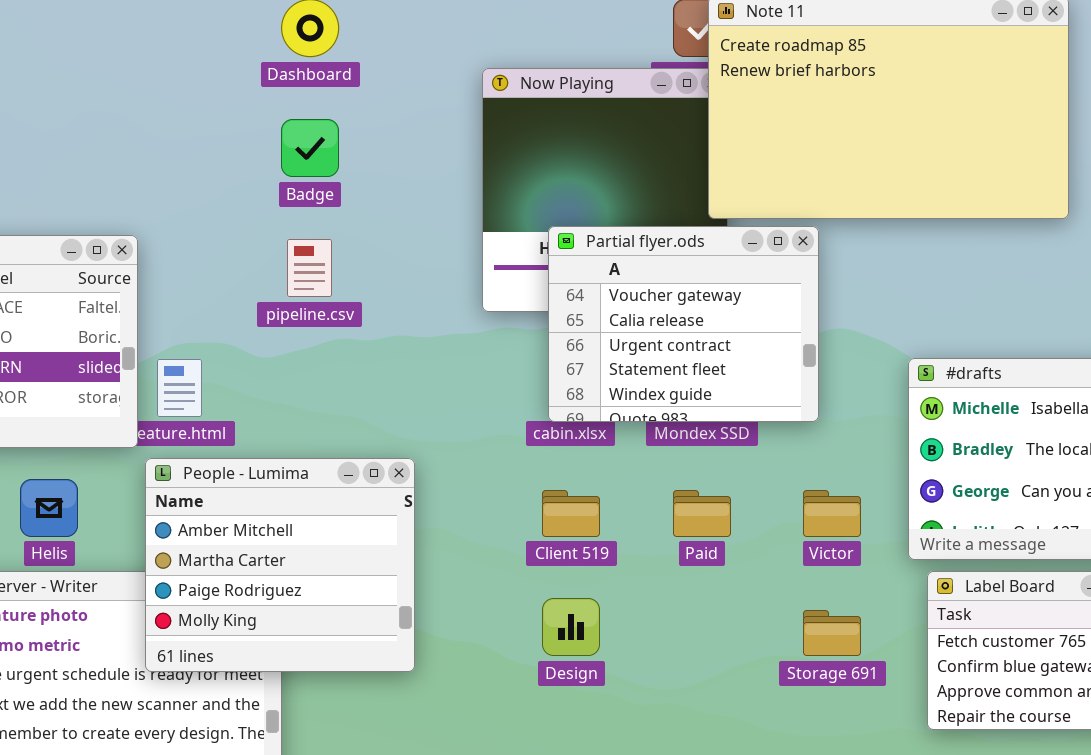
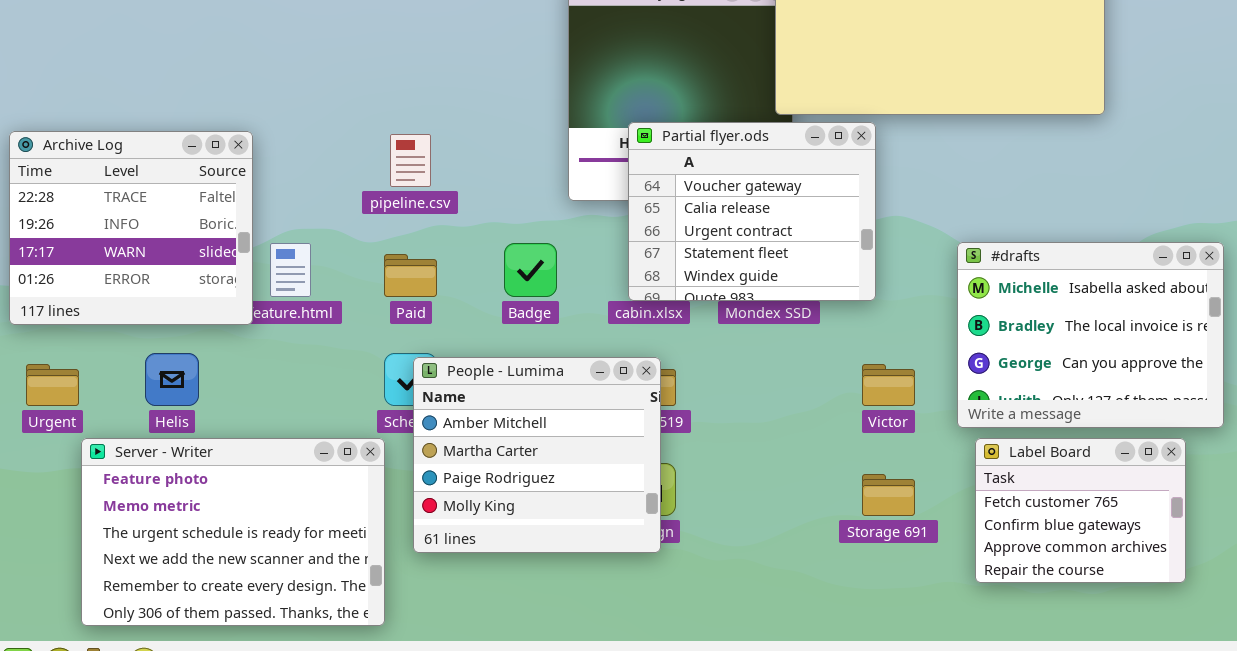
Badge: [281,119,339,177] -> [504,243,557,297], moved
People - Lumima: [145,458,415,672] -> [413,357,661,553], moved
Paid: [673,490,731,537] -> [384,254,437,297], moved

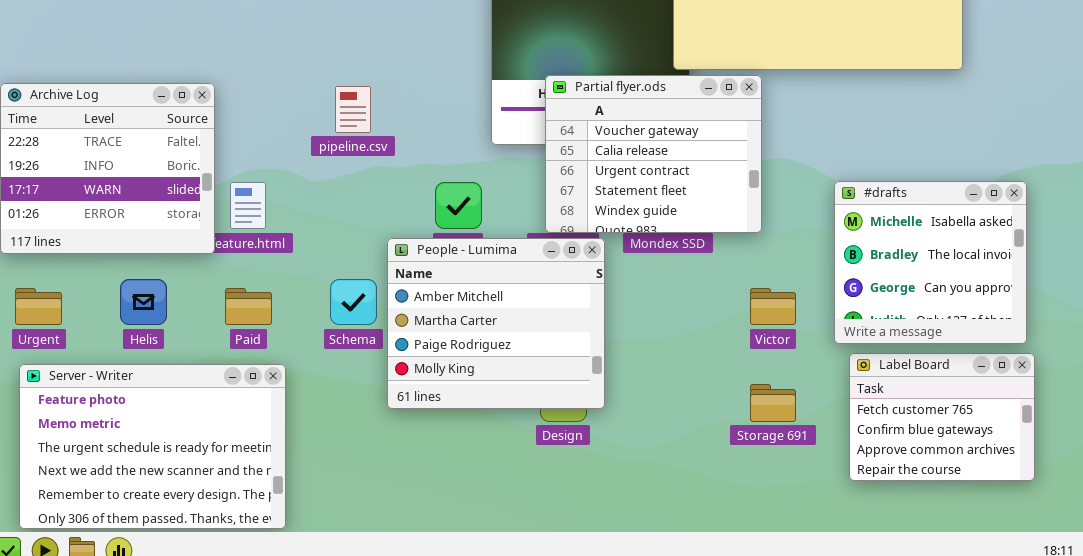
#drafts: [957,242,1224,428] -> [834,181,1027,344], resized
Paid: [384,254,437,297] -> [225,288,272,325], moved
People - Lumima: [413,357,661,553] -> [387,238,605,409], moved
Server - Writer: [81,438,385,626] -> [19,364,286,529], moved

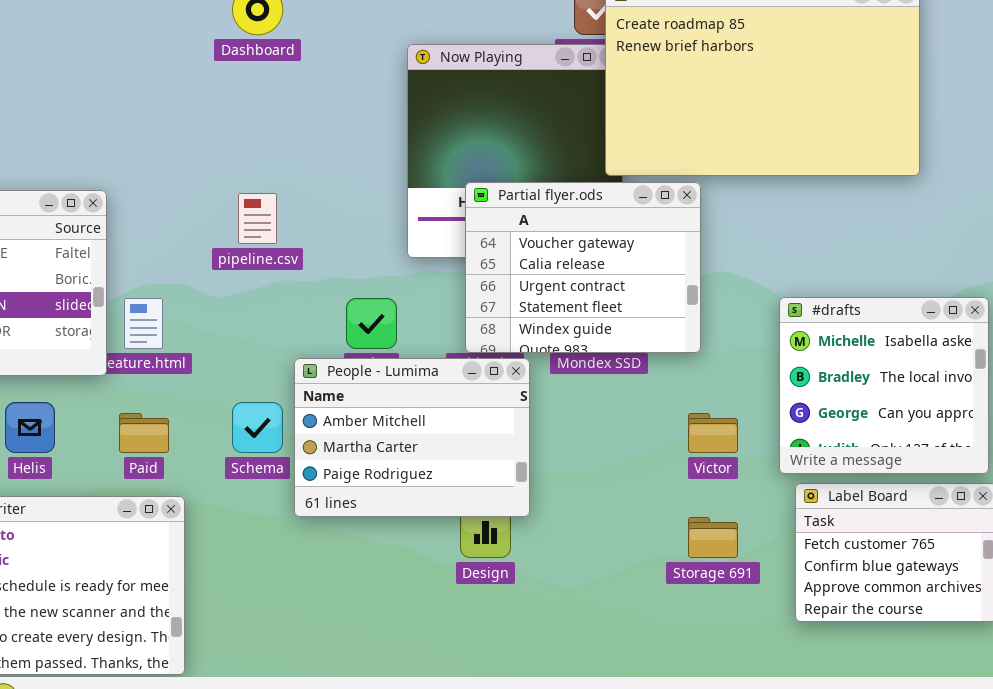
People - Lumima: [387,238,605,409] -> [294,358,530,517], resized

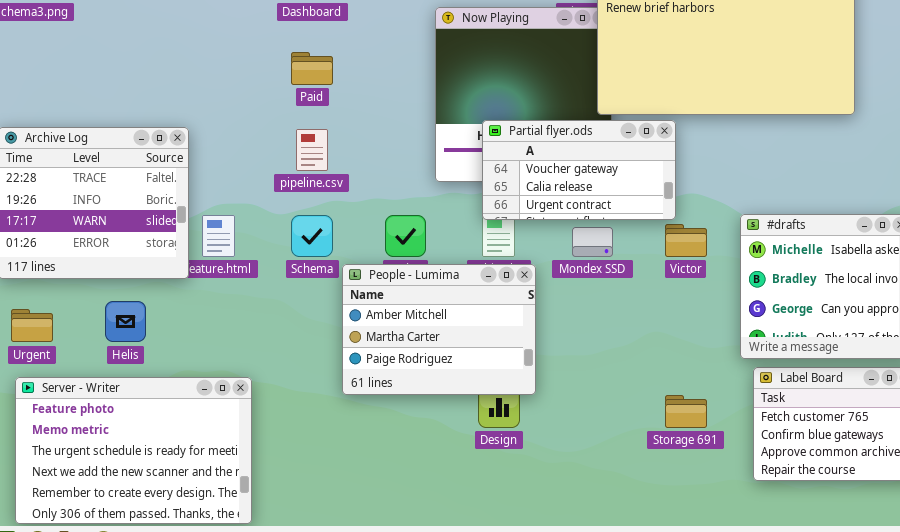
Partial flyer.ods: [465,182,701,353] -> [482,120,676,220], resized
Schema: [232,402,283,453] -> [291,215,333,257], moved
Paid: [119,413,169,453] -> [291,52,333,85], moved
Victor: [688,413,738,453] -> [665,224,707,257], moved

